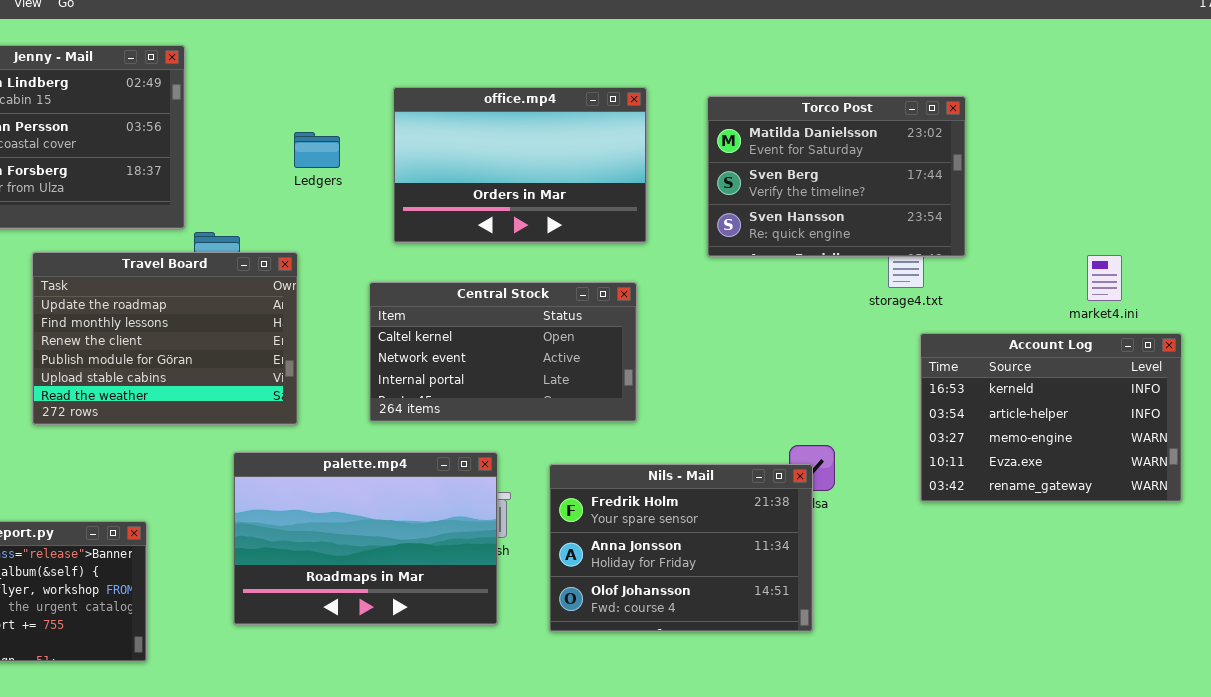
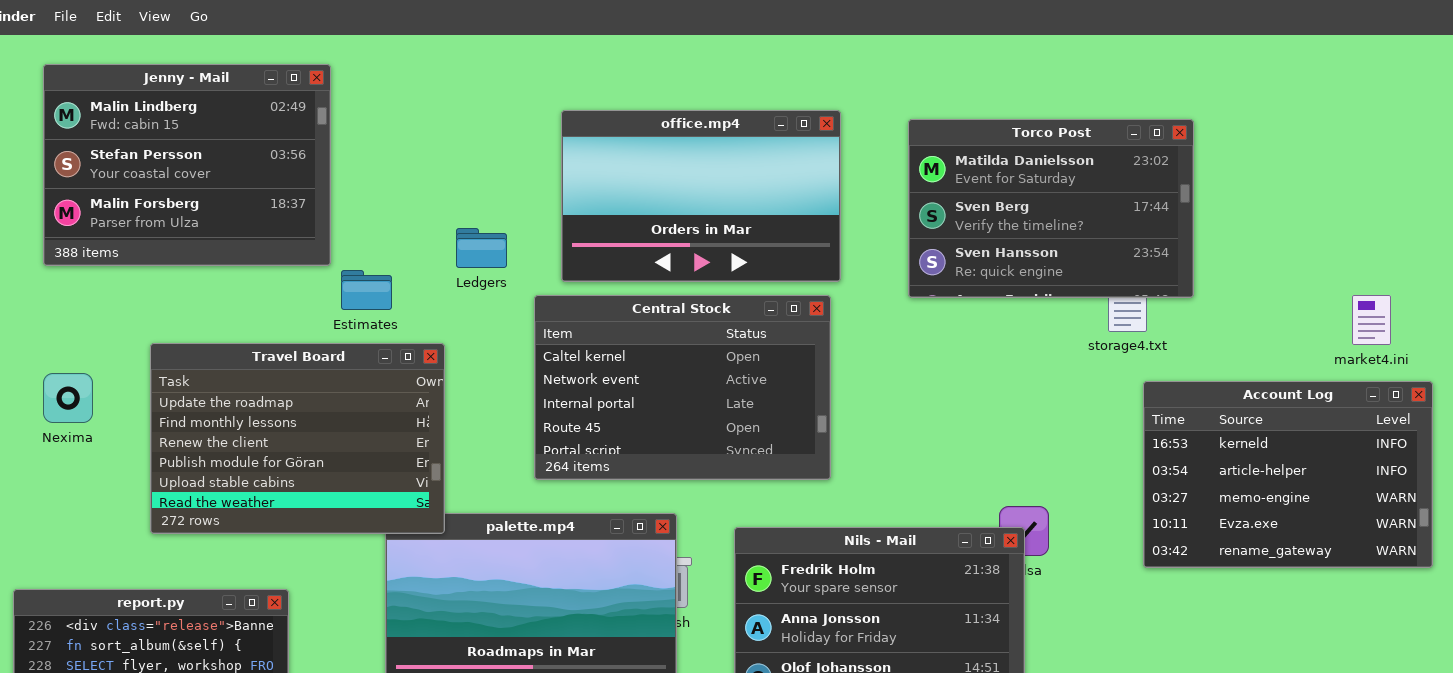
Ledgers: [294,132,340,168] -> [456,228,507,268], moved
Travel Board: [32,252,298,425] -> [150,343,445,534], moved
market4.ini: [1087,255,1122,301] -> [1352,295,1391,345], moved
Central Stock: [369,282,637,422] -> [534,295,831,480], resized

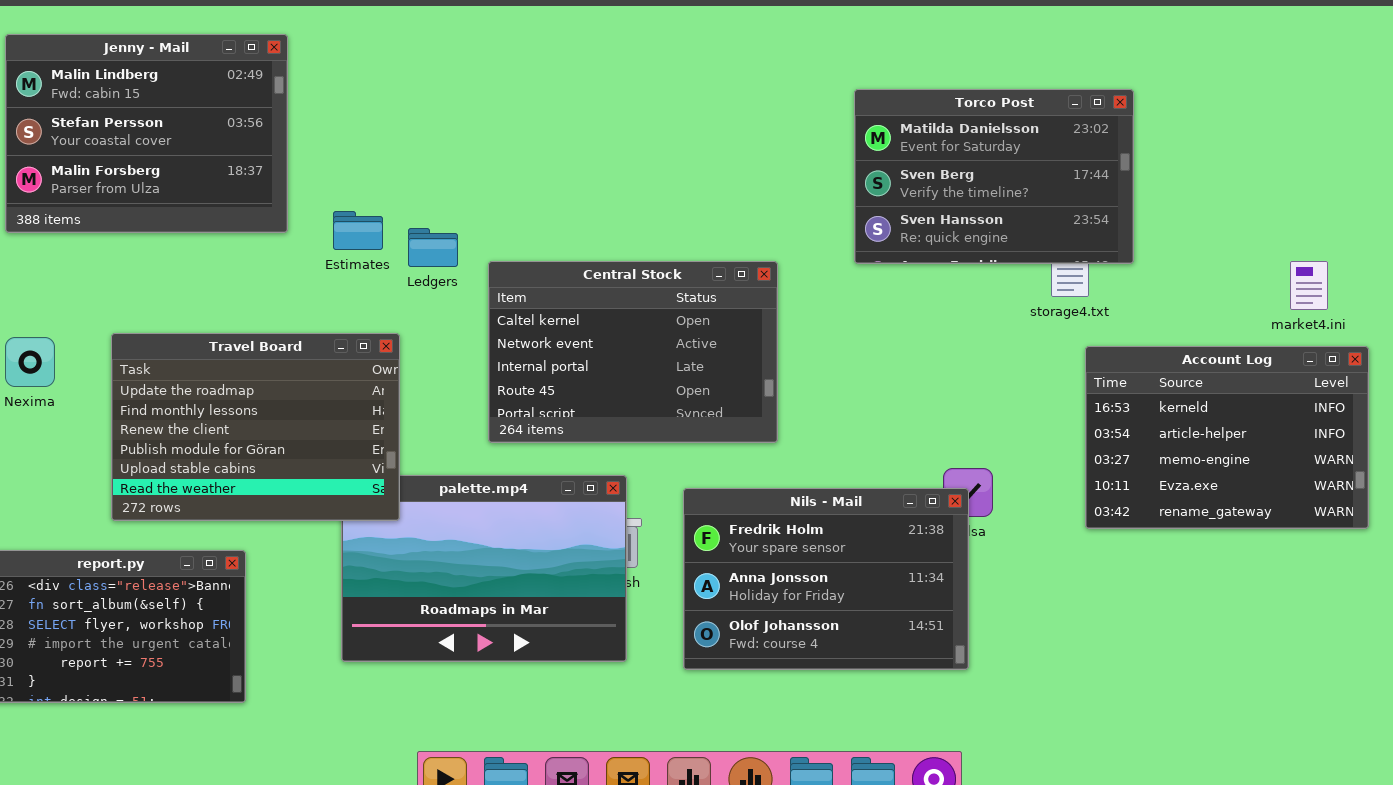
office.mp4: [561,110,841,282] -> none, closed
Ledgers: [456,228,507,268] -> [408,228,458,267], moved
Estimates: [341,270,392,310] -> [333,211,383,250], moved
Travel Board: [150,343,445,534] -> [111,333,400,521], moved

